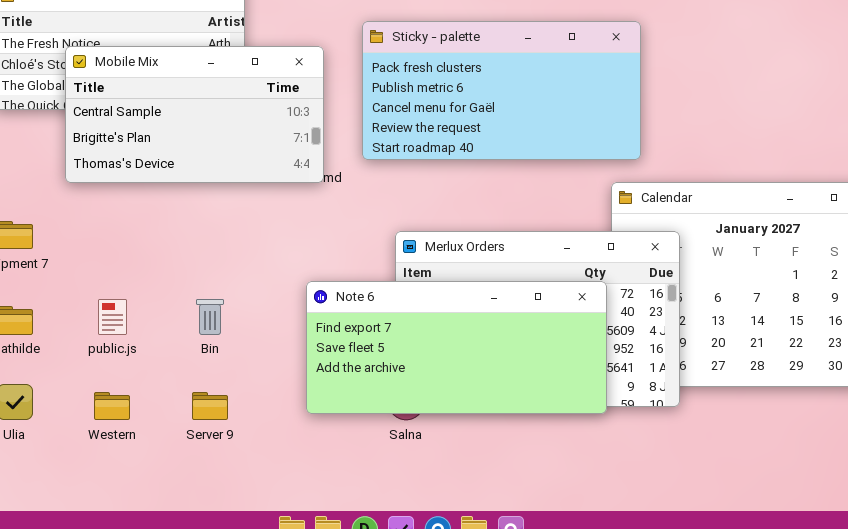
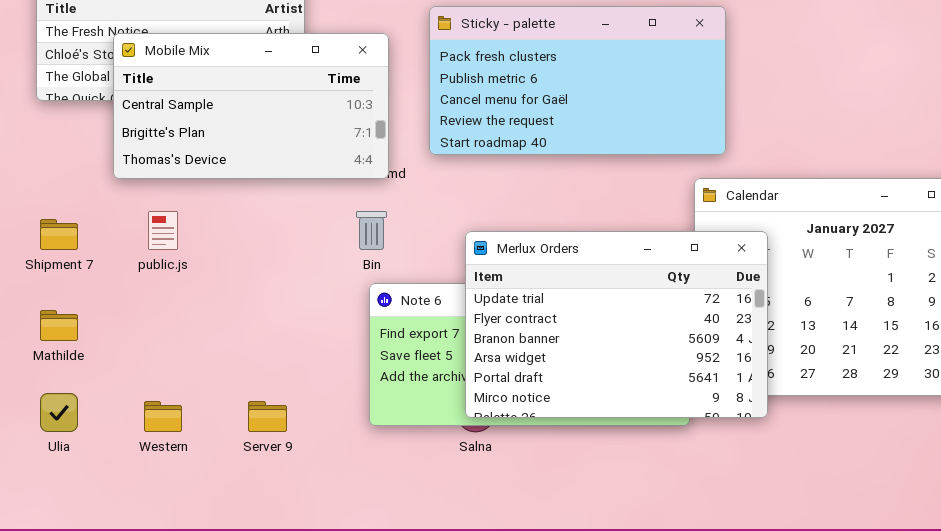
Merlux Orders: [395,231,680,407] -> [465,231,768,418], raised
public.js: [98,299,127,335] -> [148,211,178,250], moved
Bin: [196,299,224,335] -> [356,211,387,250], moved

